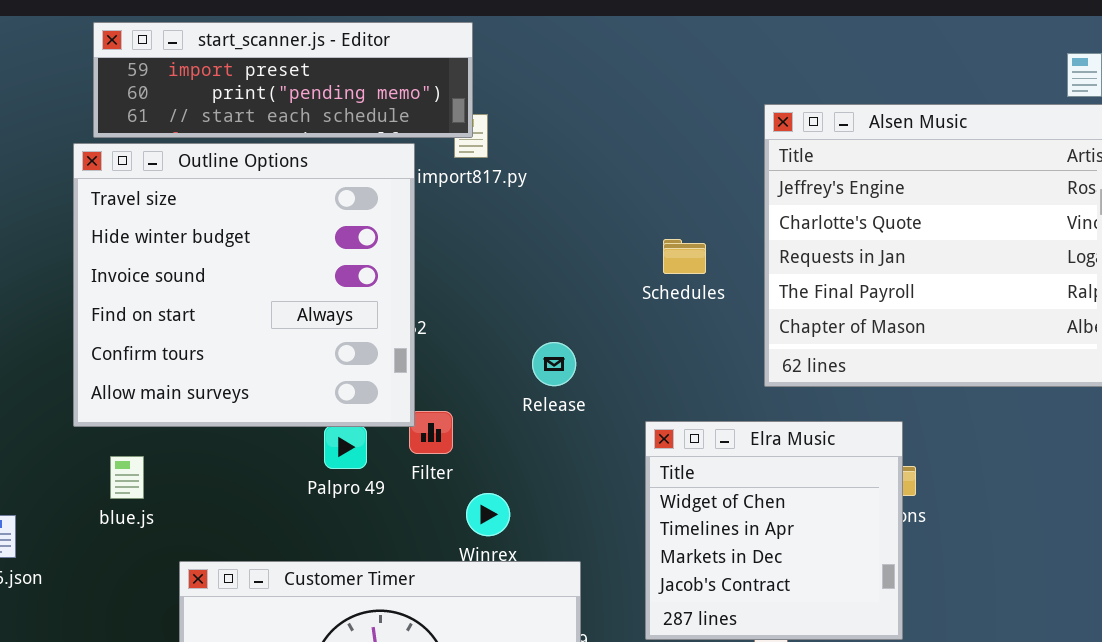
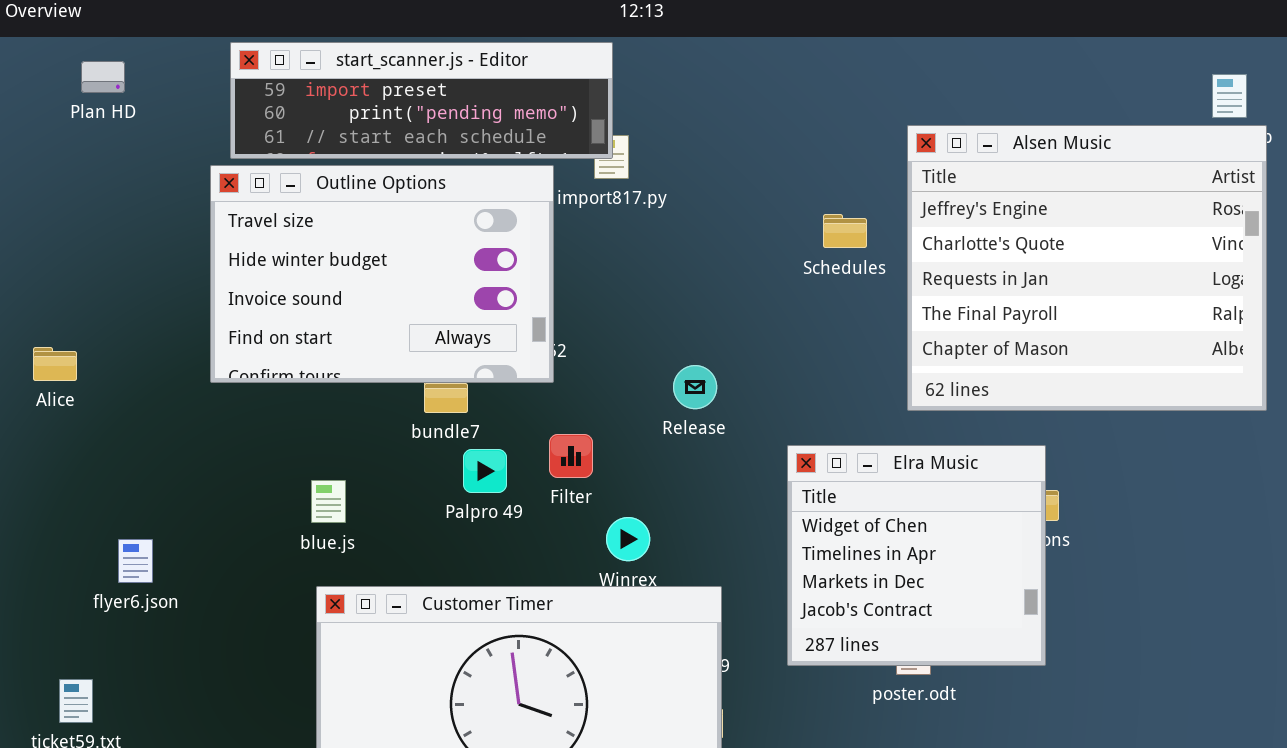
Outline Options: [73,143,415,427] -> [210,165,554,383], resized
Schedules: [663,239,706,274] -> [823,214,867,248], moved
blue.js: [110,456,144,499] -> [311,480,346,523], moved

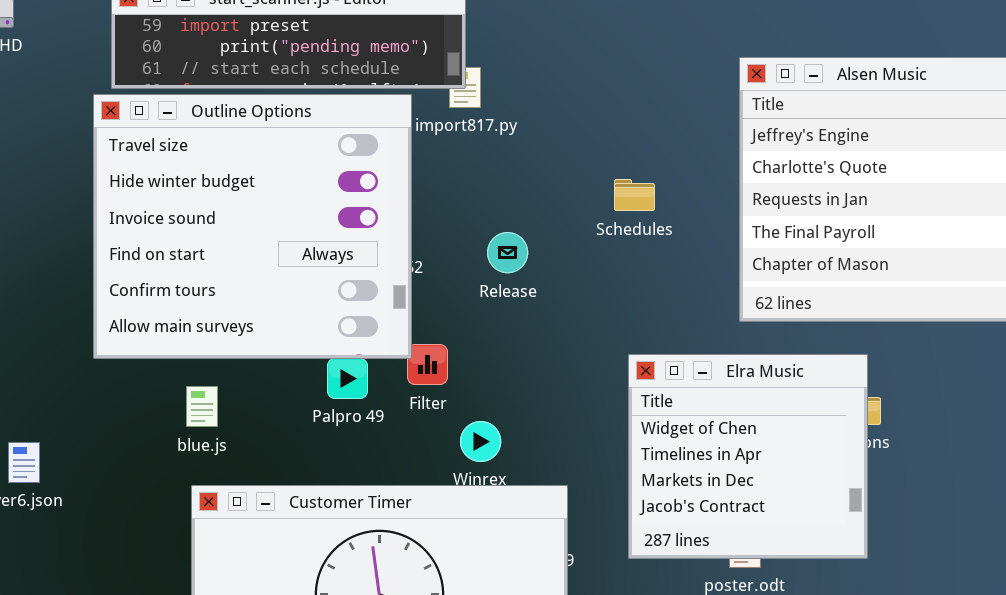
Outline Options: [210,165,554,383] -> [93,94,412,359], resized
Schedules: [823,214,867,248] -> [614,179,655,211], moved
Release: [673,365,717,409] -> [487,232,528,273], moved

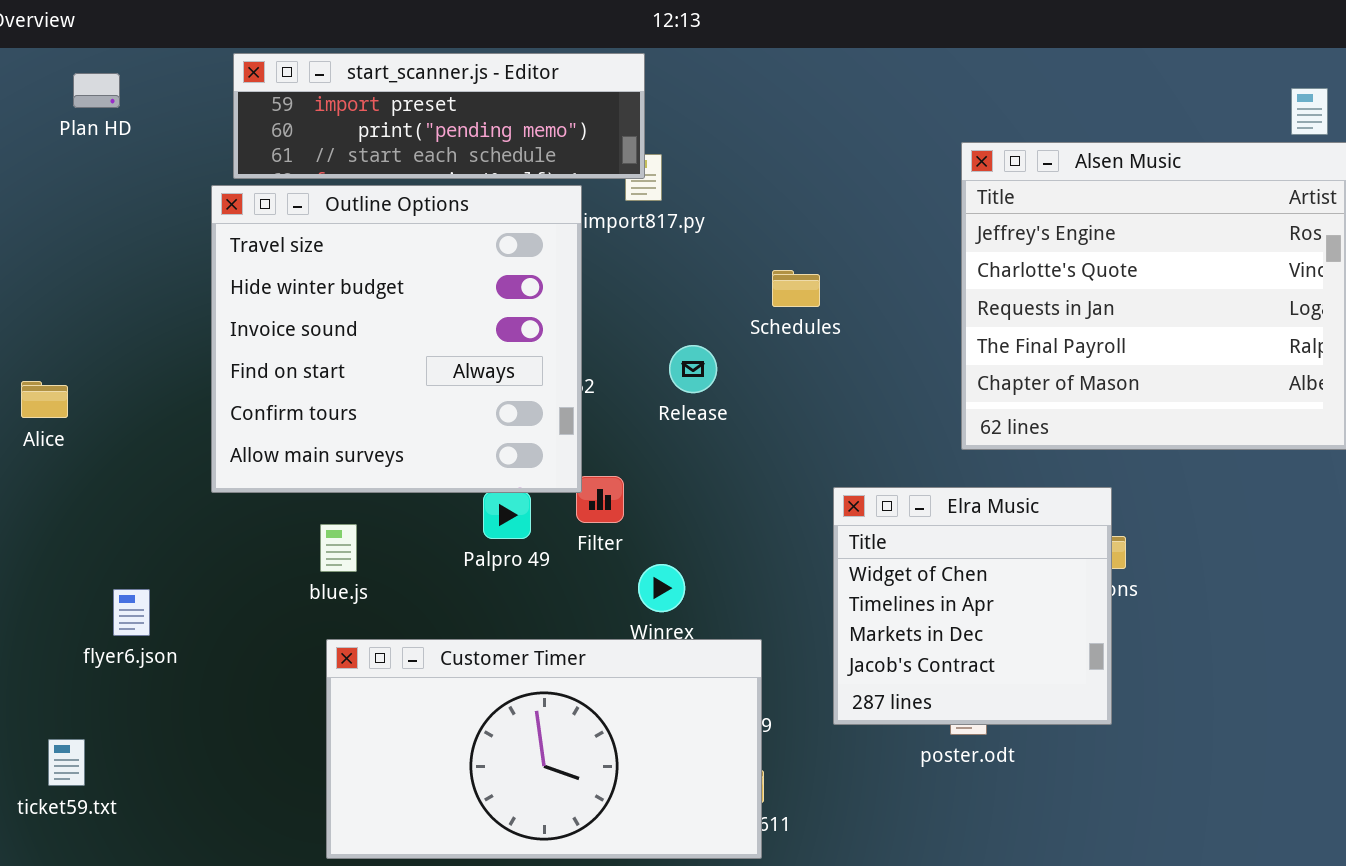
Schedules: [614,179,655,211] -> [772,270,820,307], moved

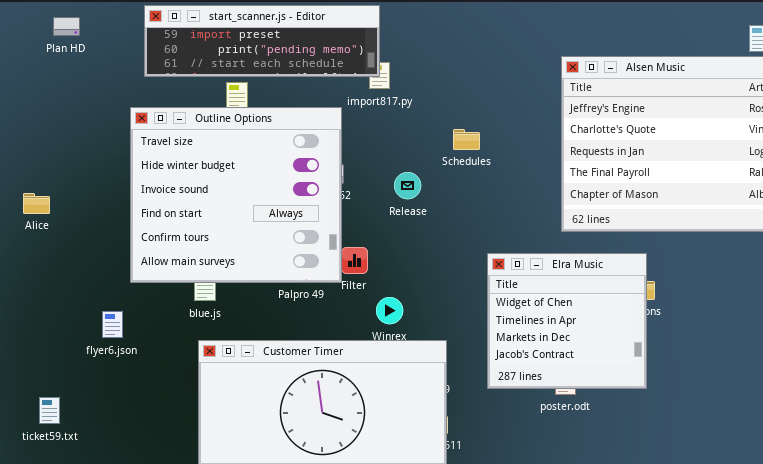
Outline Options: [211,185,582,493] -> [130,107,342,283], moved
flyer6.json: [113,589,150,636] -> [102,311,123,338], moved

